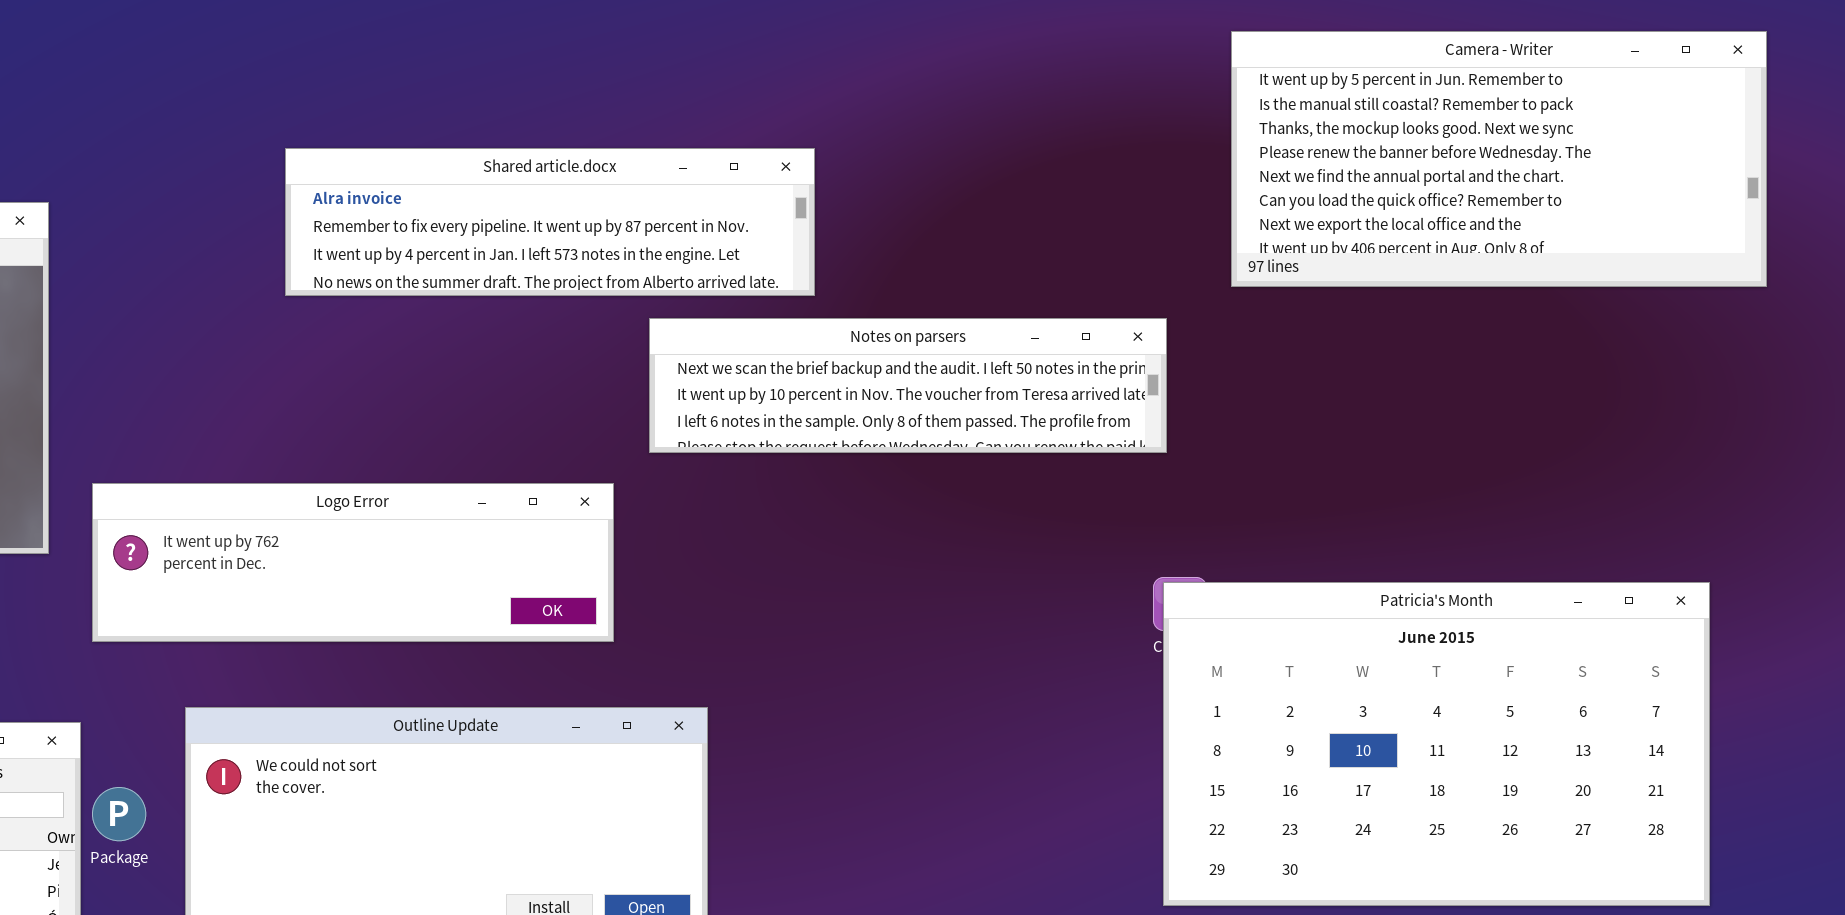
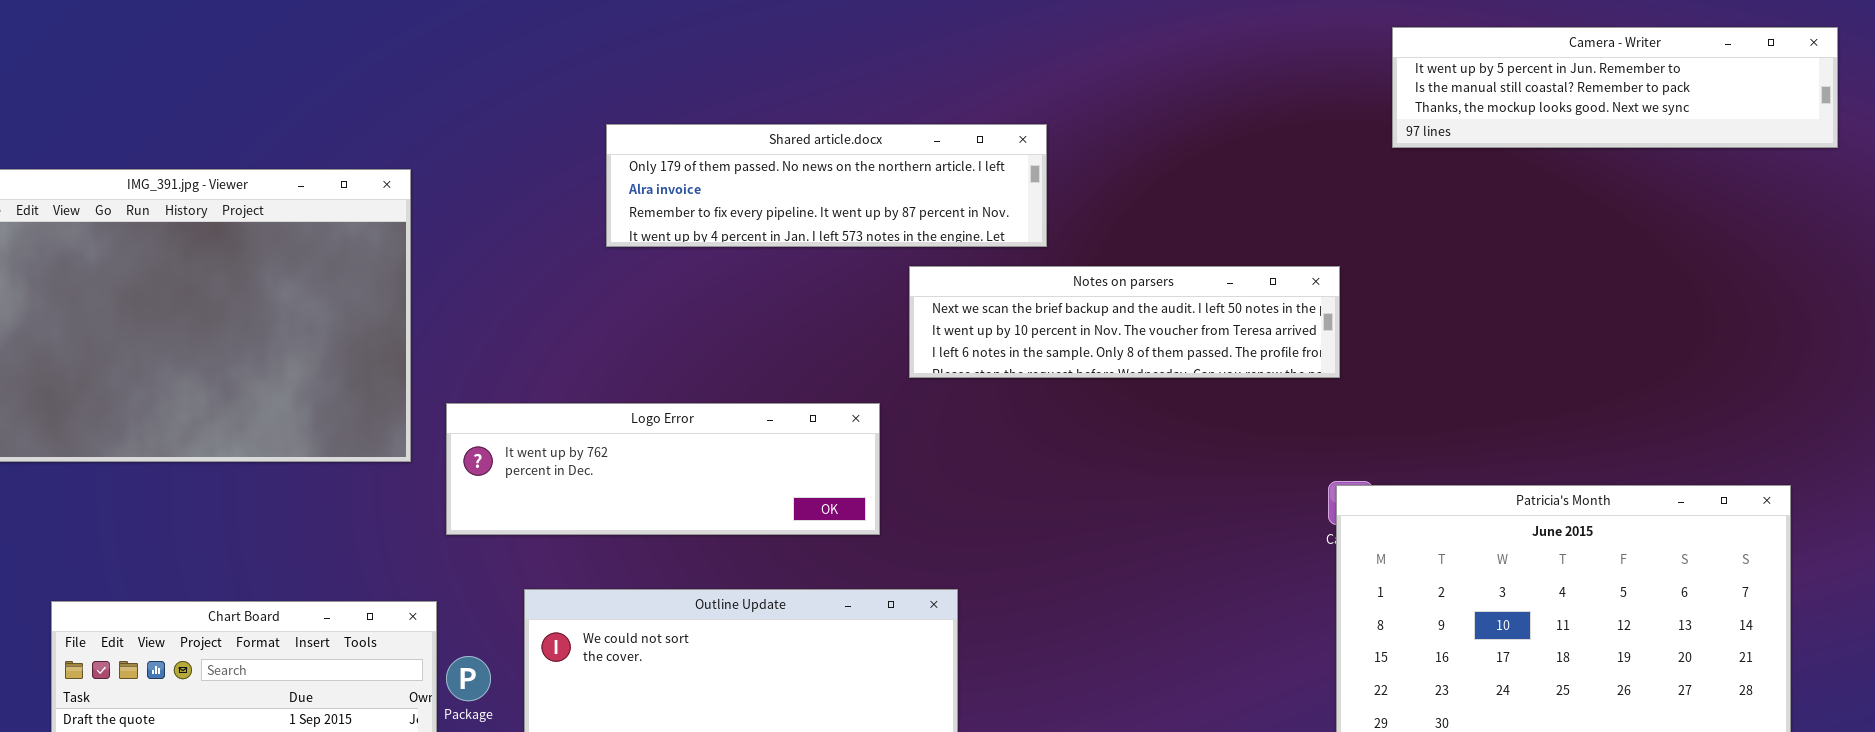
Camera - Writer: [1231,31,1767,287] -> [1392,27,1838,148], resized
Shared article.docx: [285,148,815,296] -> [606,124,1047,247], scrolled up 1 row

